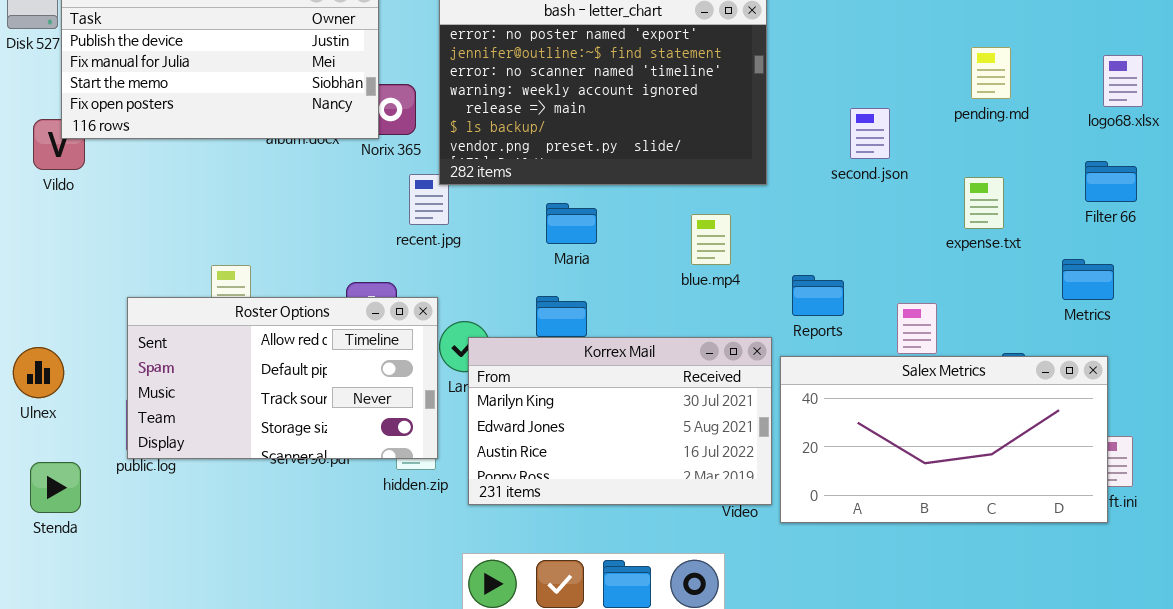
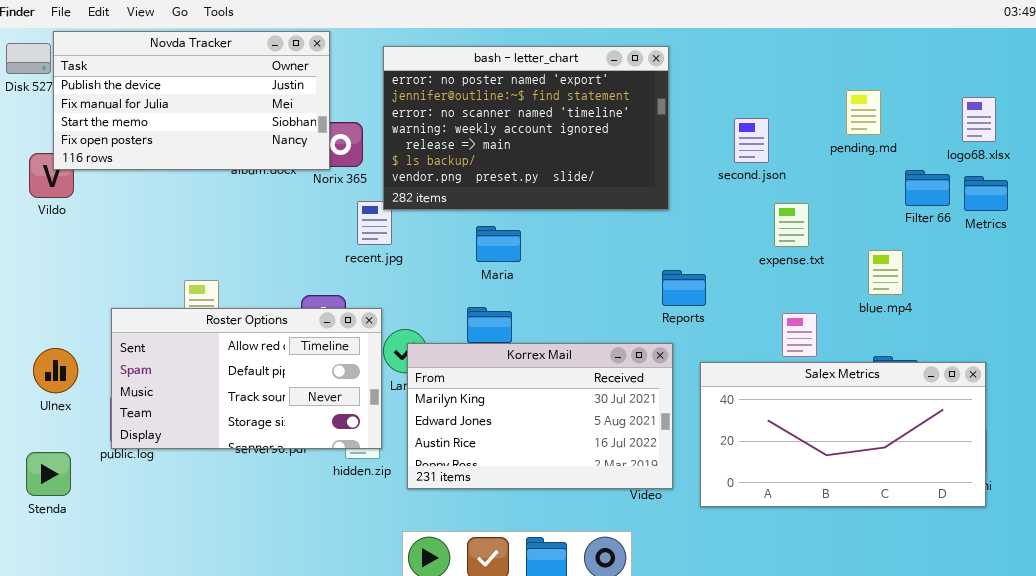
second.json: [850,108,890,159] -> [734,118,769,163], moved
Filter 66: [1085,161,1137,202] -> [905,170,950,206], moved
expense.txt: [964,177,1004,229] -> [774,203,809,247], moved
blue.mp4: [691,214,731,265] -> [868,250,903,295], moved
Metrics: [1062,259,1114,300] -> [964,176,1008,211], moved
Reports: [792,275,844,316] -> [662,270,706,306], moved
Ulnex: [13,347,64,398] -> [33,348,78,393], moved
Salex Metrics: [780,356,1108,523] -> [700,362,986,507], moved

